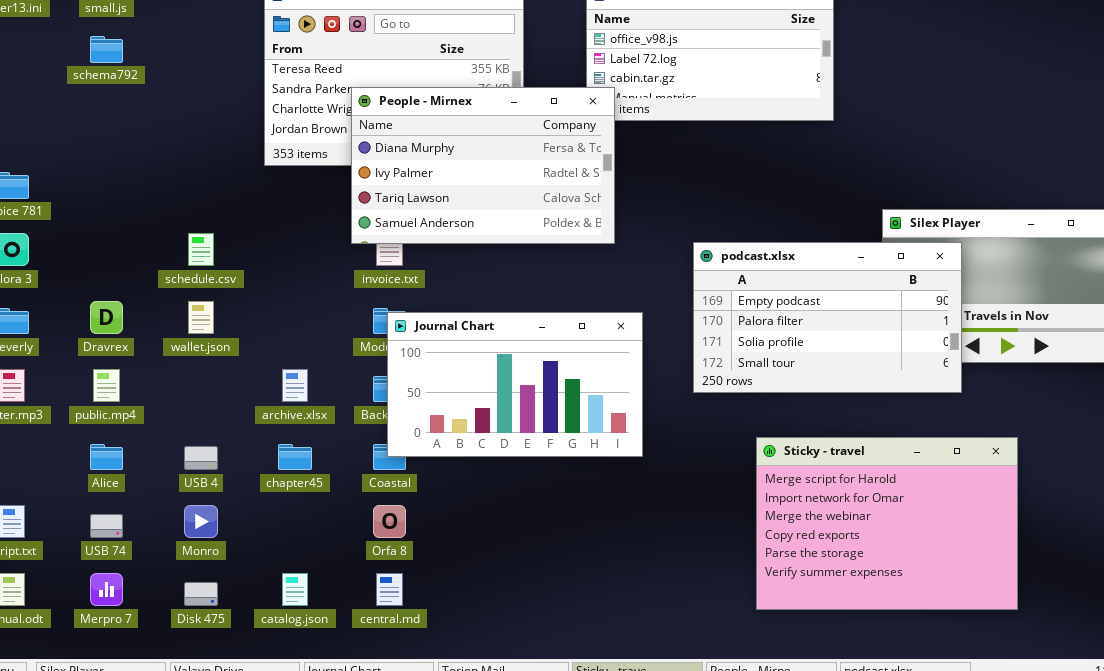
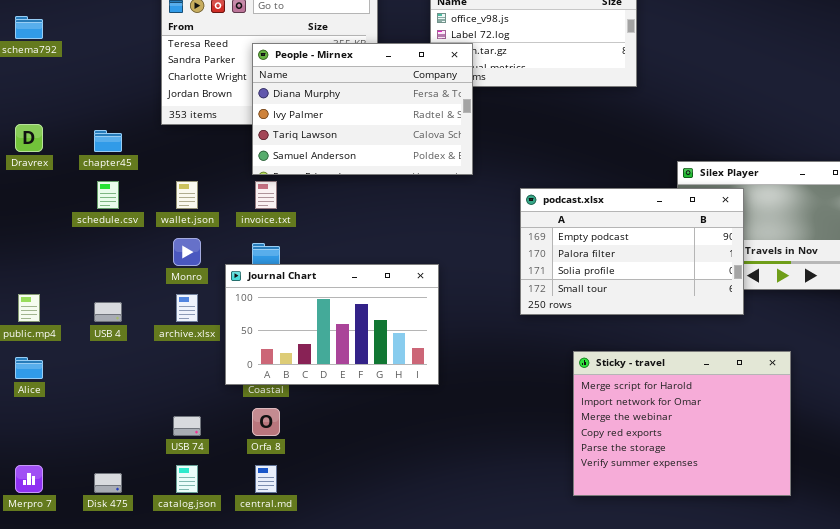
People - Mirnex: [351,87,615,244] -> [252,43,473,175], moved
Dravrex: [90,301,123,334] -> [15,124,43,152], moved
wallet.json: [188,301,214,334] -> [176,181,198,209], moved
Journal Chart: [387,312,643,457] -> [225,264,439,385], moved
chapter45: [278,444,312,470] -> [94,130,122,152], moved
USB 4: [184,446,218,470] -> [94,302,122,322], moved
Monro: [184,505,218,538] -> [173,238,201,266], moved
USB 74: [90,514,123,538] -> [173,416,201,436], moved

